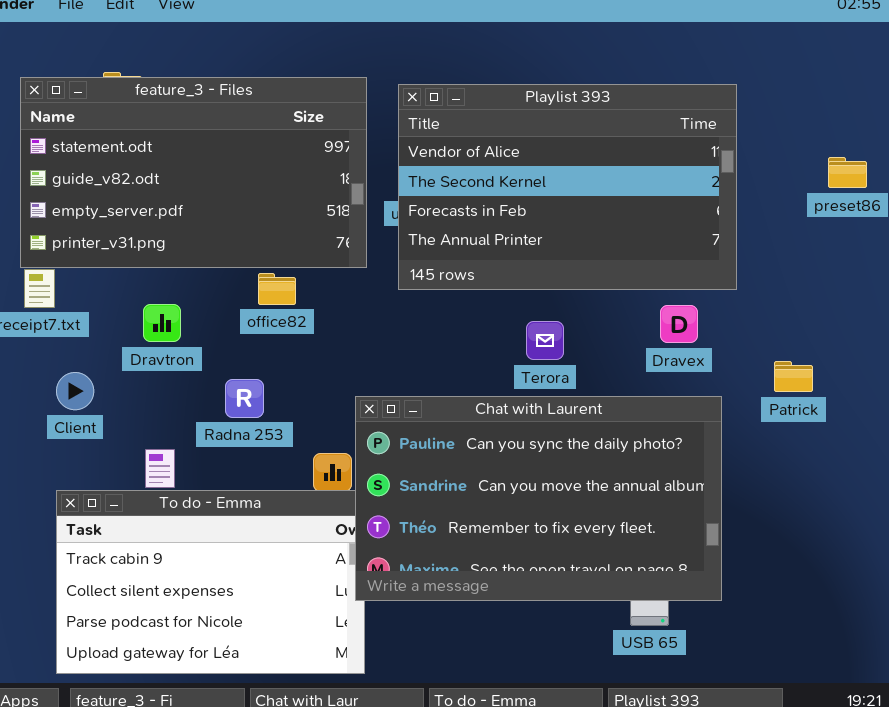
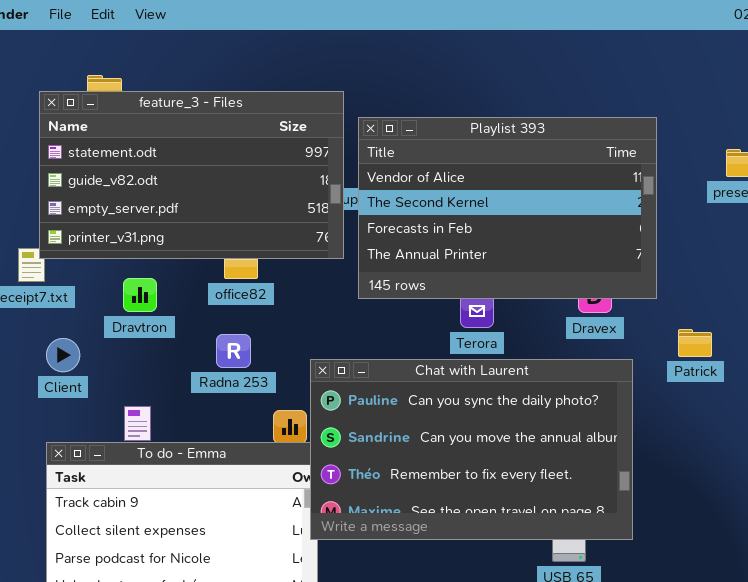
feature_3 - Files: [20,77,367,268] -> [39,91,344,259], moved
Playlist 393: [398,84,737,290] -> [358,117,657,299], moved
Radna 253: [225,379,264,418] -> [216,334,251,368], moved

